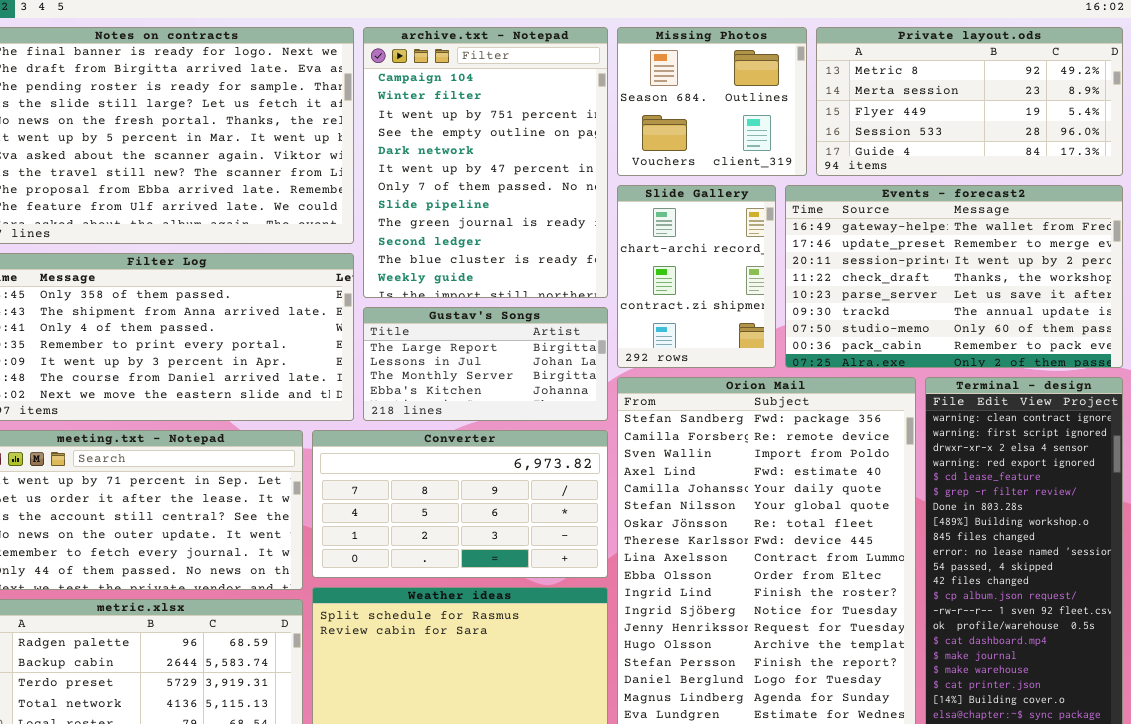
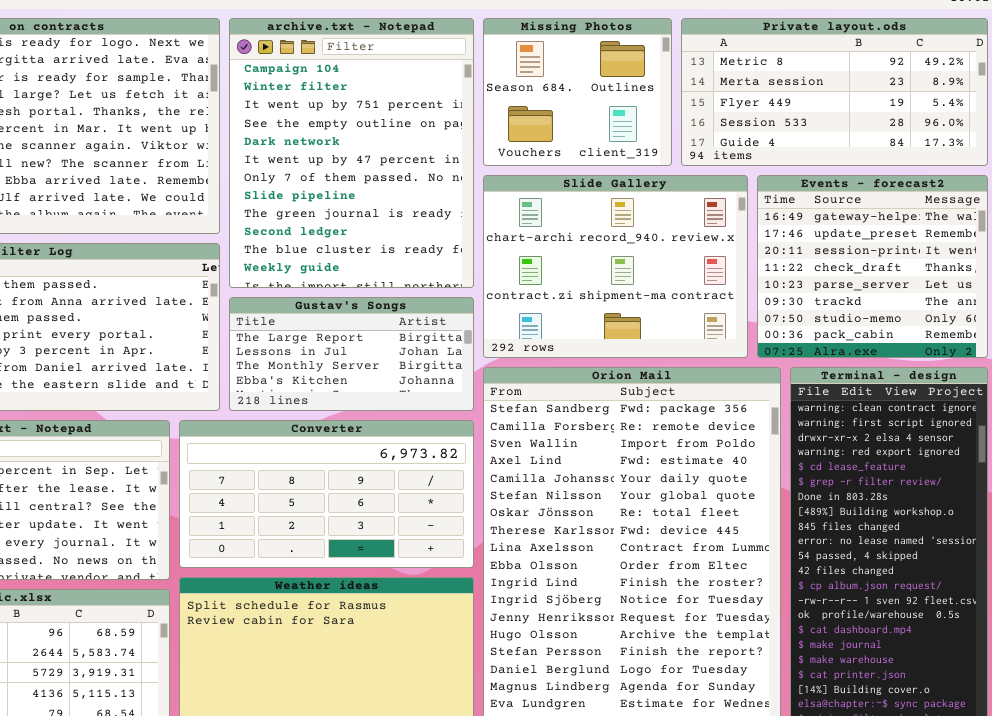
Slide Gallery: [617,185,776,368] -> [483,175,748,358], resized
Events - forecast2: [785,185,1123,368] -> [757,175,988,358], resized

